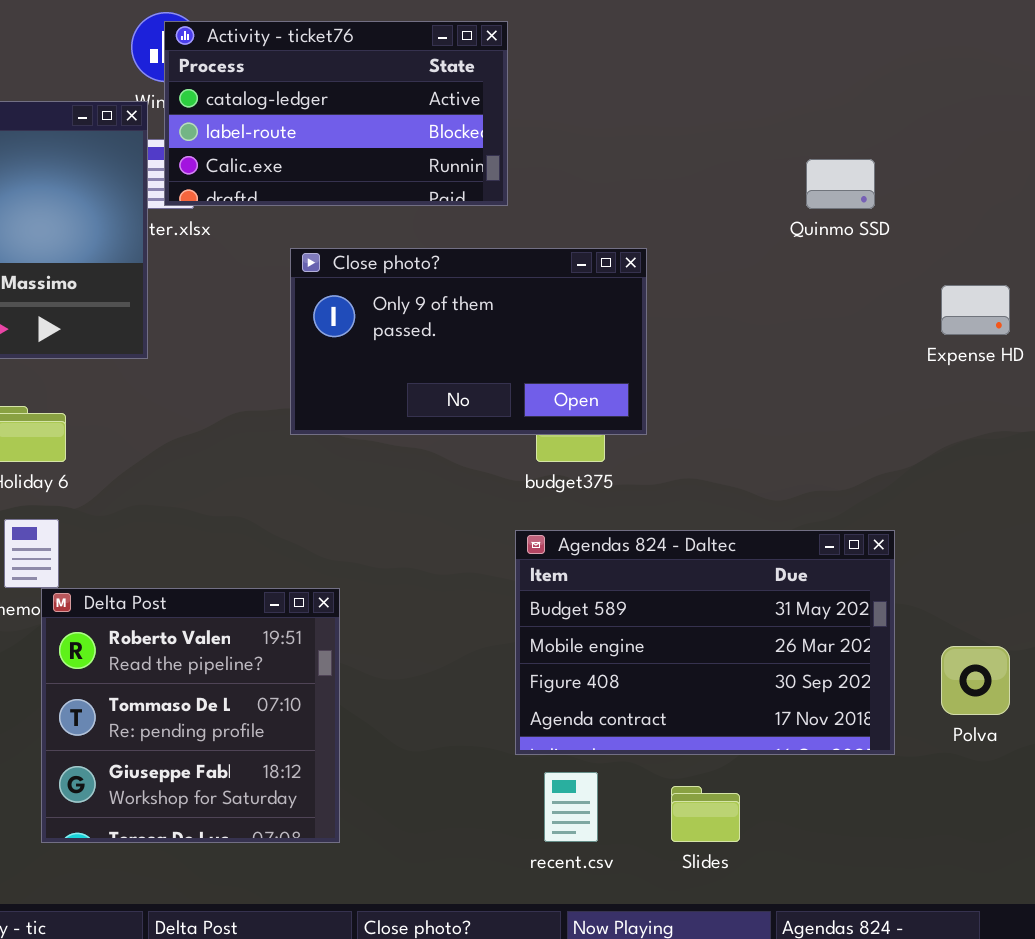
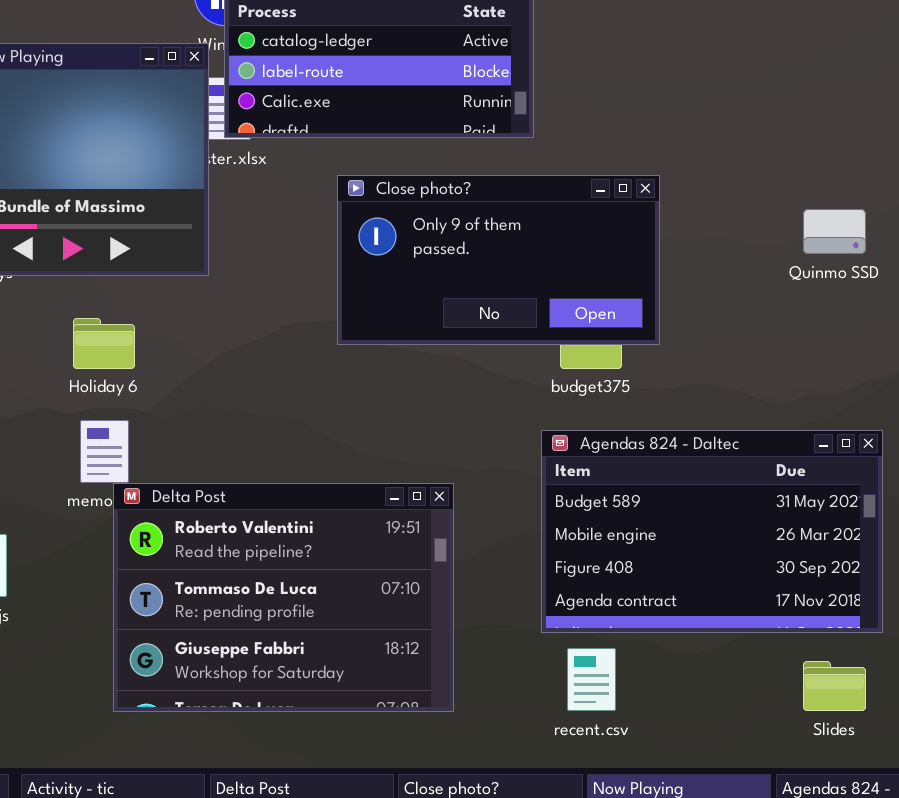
Quinmo SSD: [806,159,875,209] -> [803,209,866,254], moved
Delta Post: [41,588,340,843] -> [113,483,454,712], resized
Slides: [671,786,740,842] -> [803,661,866,711], moved

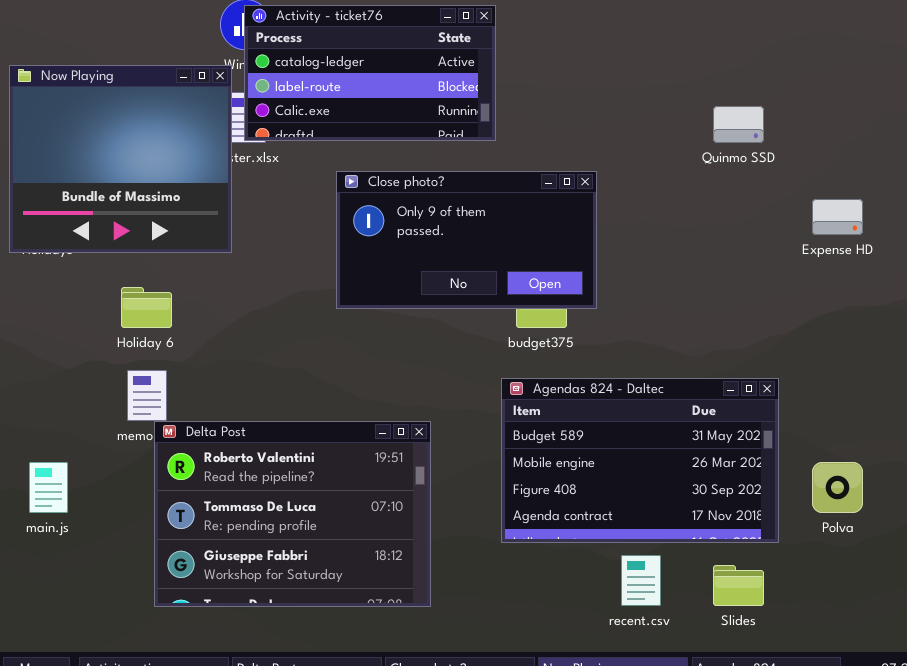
Quinmo SSD: [803,209,866,254] -> [713,106,764,143], moved
recent.csv: [567,648,616,711] -> [621,555,661,606], moved

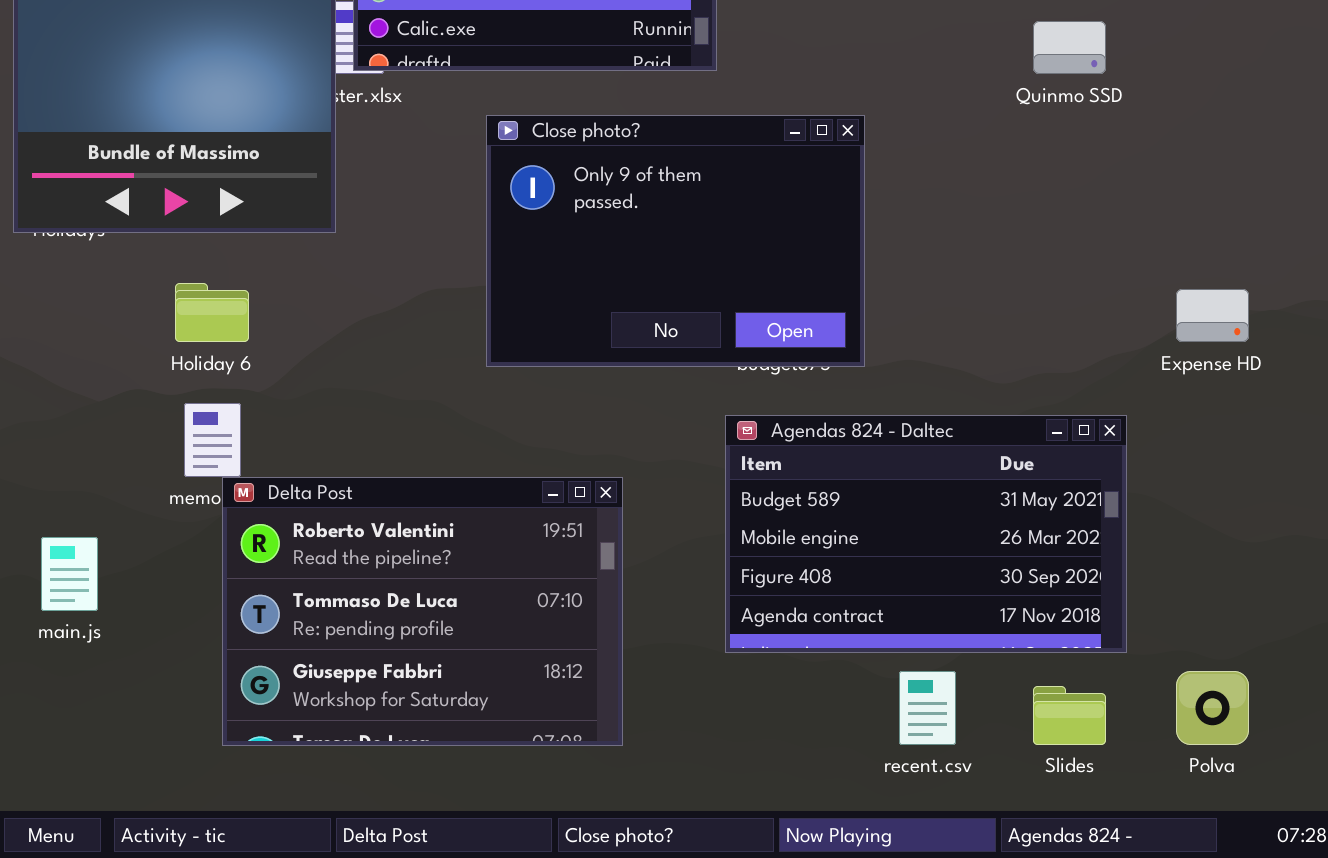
Close photo?: [336,171,597,309] -> [486,115,865,367], resized
Expense HD: [812,199,863,235] -> [1176,289,1249,342], moved
Polva: [812,462,863,513] -> [1176,671,1249,745], moved

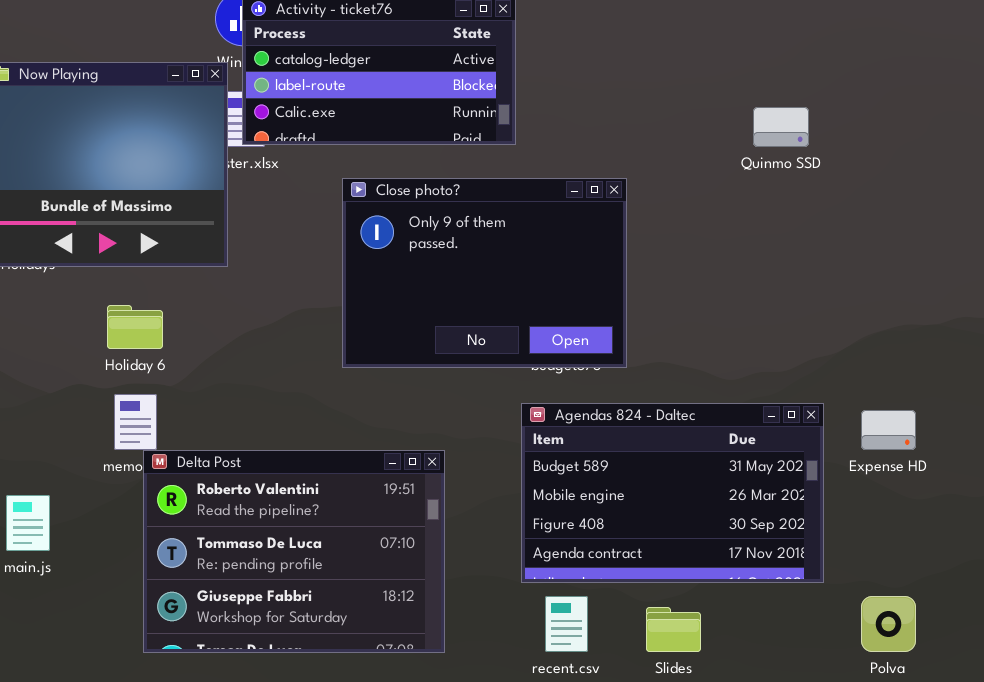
Expense HD: [1176,289,1249,342] -> [861,410,916,450], moved
recent.csv: [899,671,956,745] -> [545,596,588,652], moved
Slides: [1033,686,1106,745] -> [646,607,701,652], moved

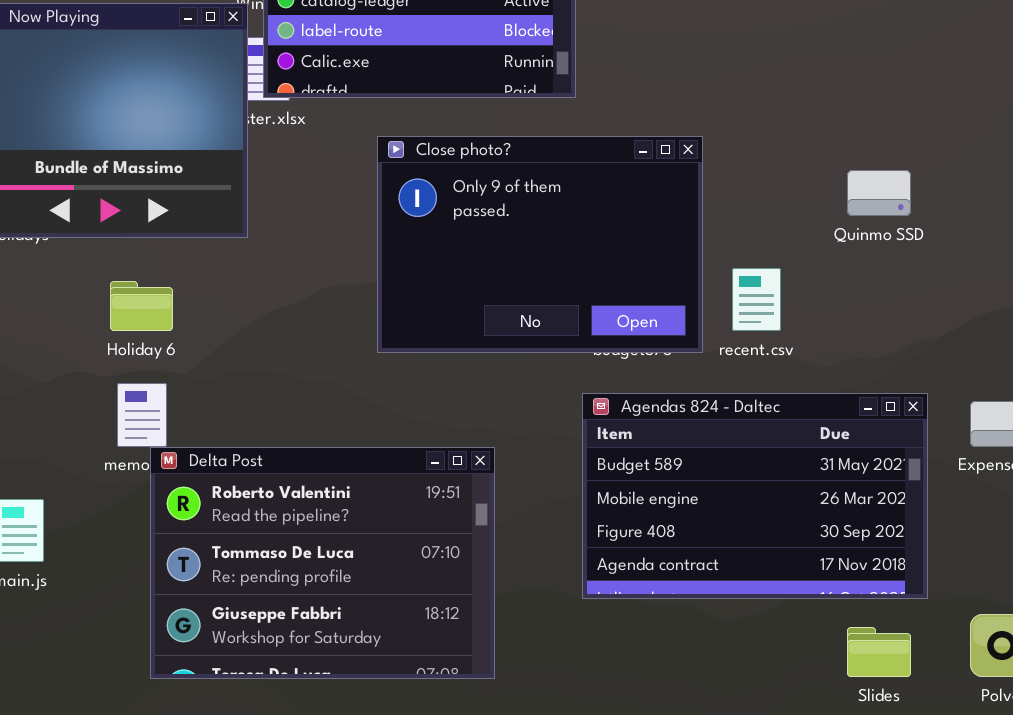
Quinmo SSD: [753,107,809,147] -> [847,170,911,216], moved
recent.csv: [545,596,588,652] -> [732,268,781,331], moved
Slides: [646,607,701,652] -> [847,627,911,677], moved

